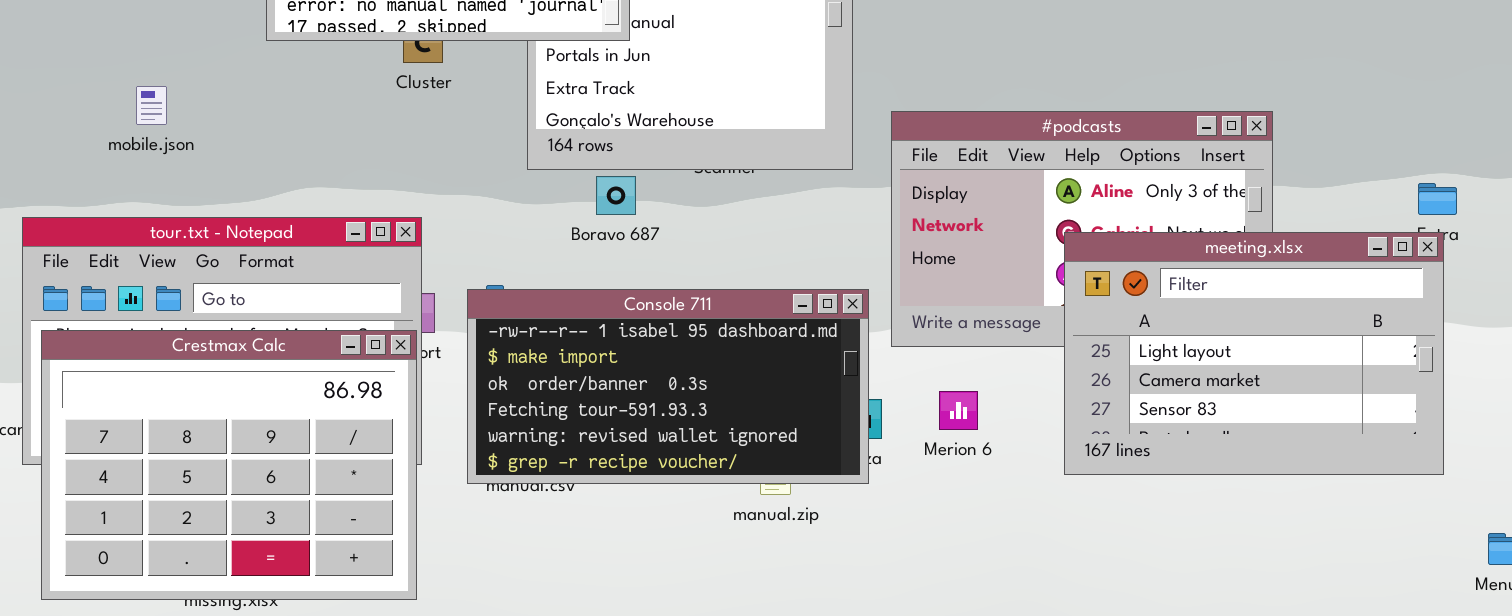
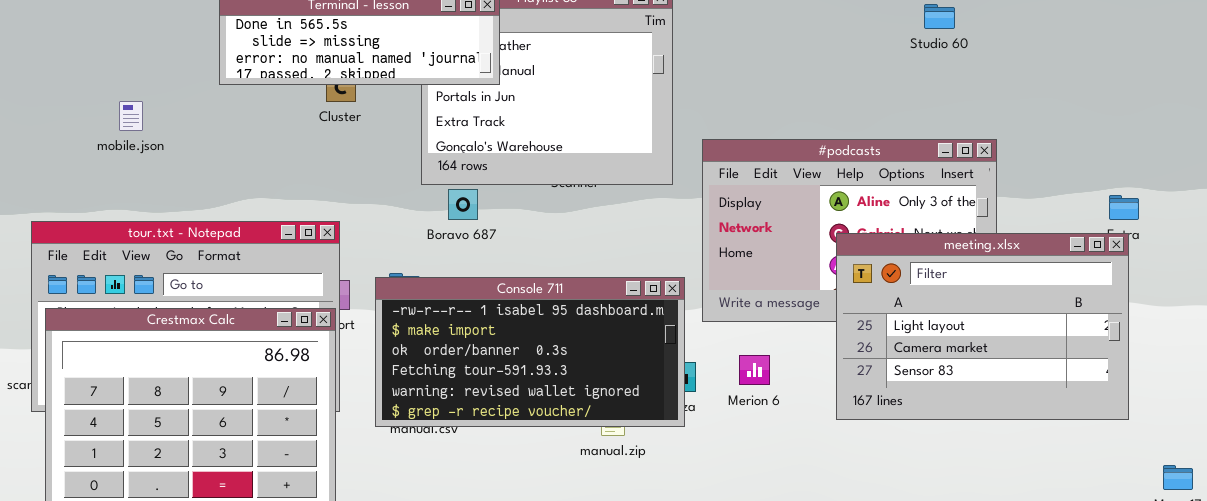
mobile.json: [136,86,167,125] -> [119,101,143,131], moved
Boravo 687: [596,176,636,215] -> [448,189,478,220], moved

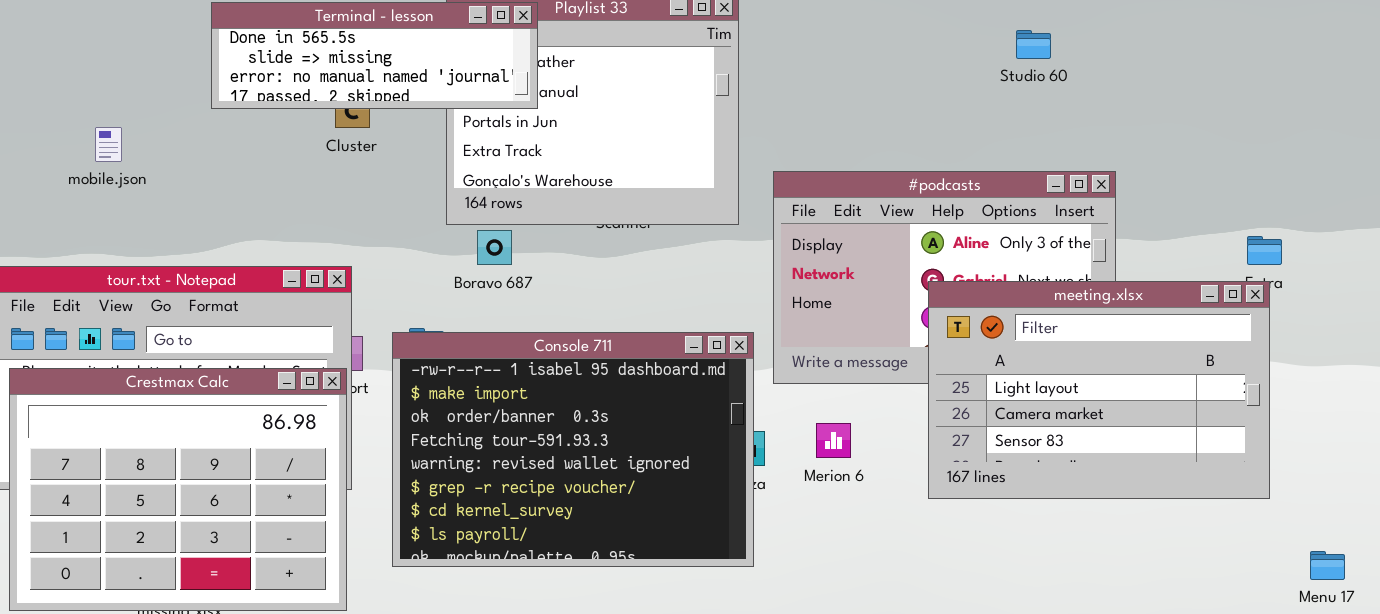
Studio 60: [924,4,955,29] -> [1016,30,1051,59], moved
Console 711: [375,277,685,427] -> [392,332,754,567], resized

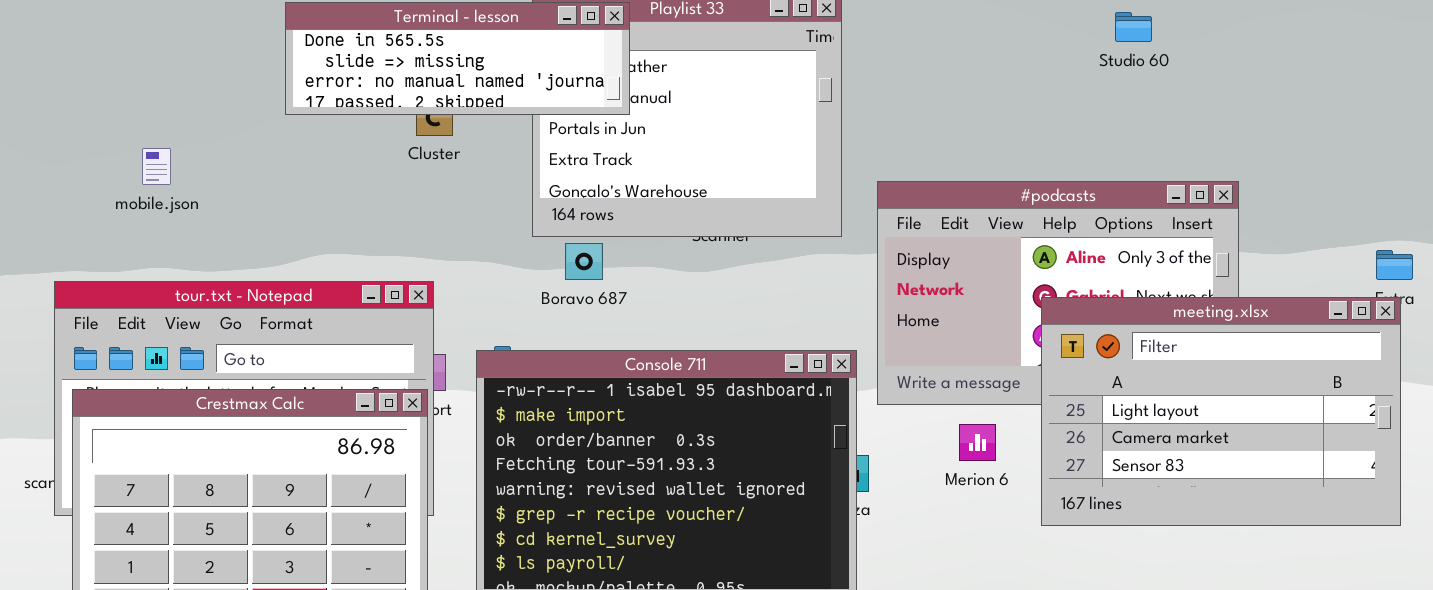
Studio 60: [1016,30,1051,59] -> [1115,12,1152,42], moved
mobile.json: [95,127,122,162] -> [142,148,171,185], moved
Merion 6: [816,423,851,458] -> [959,424,996,461], moved

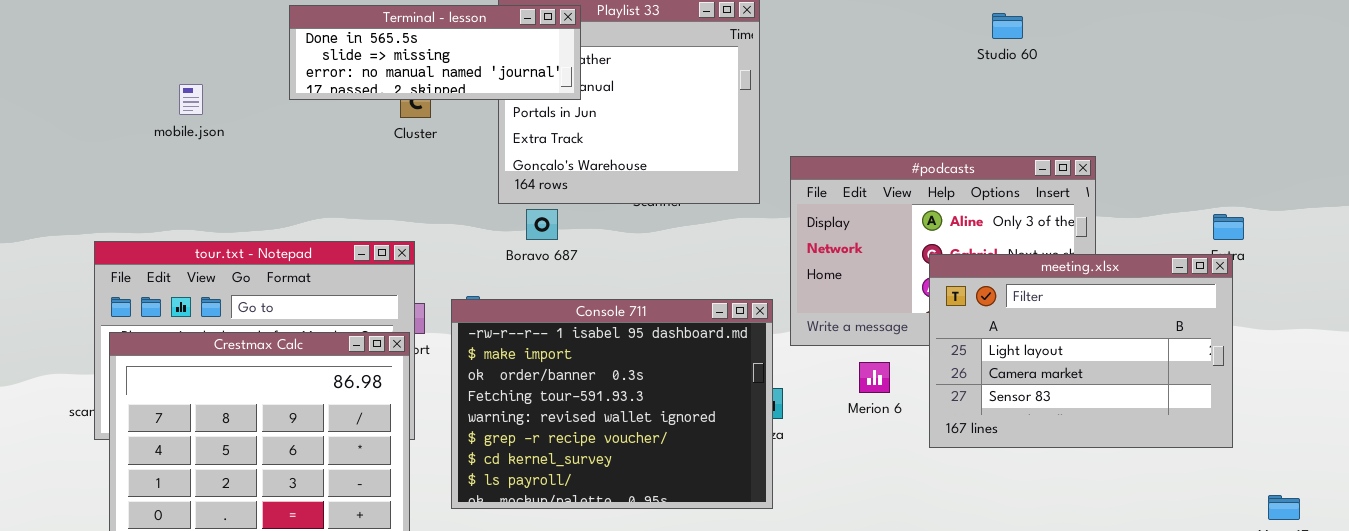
mobile.json: [142,148,171,185] -> [179,84,203,115], moved

